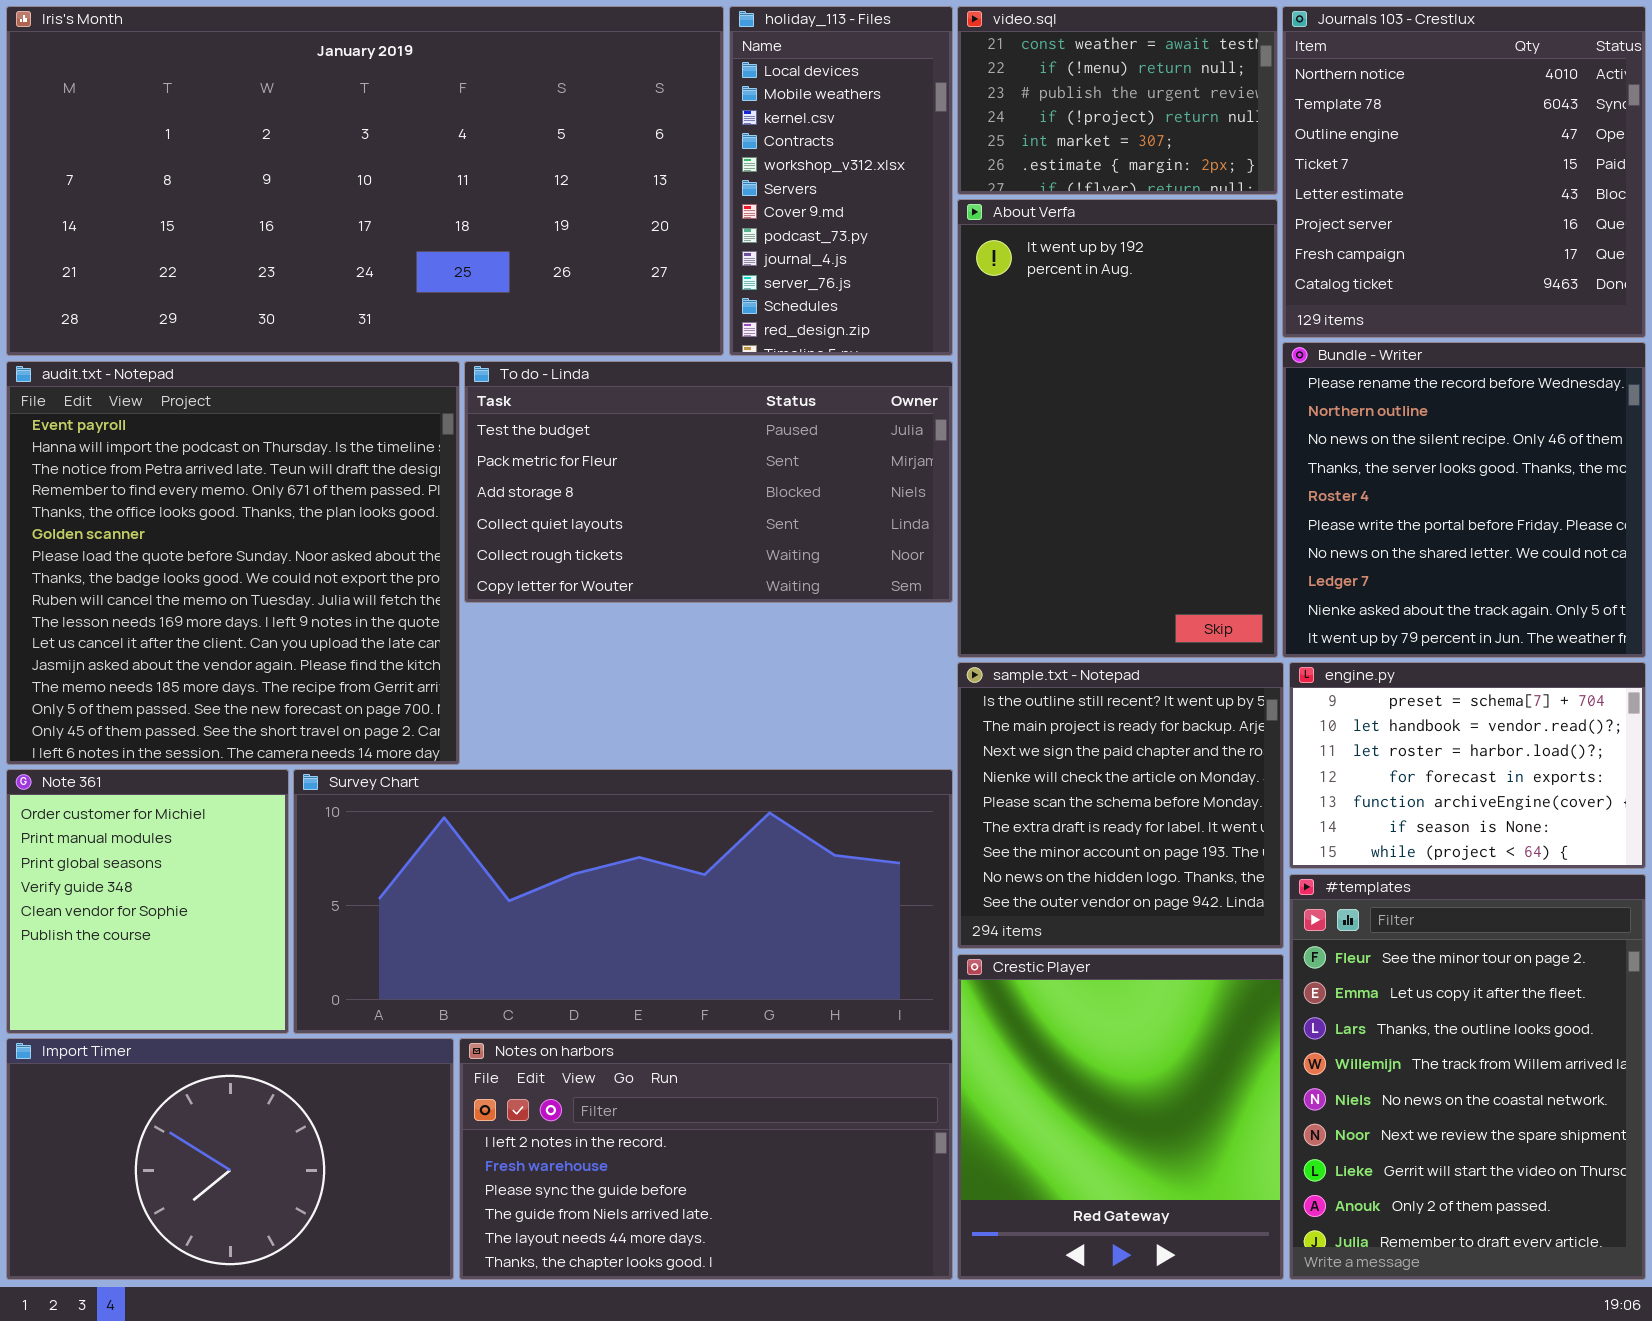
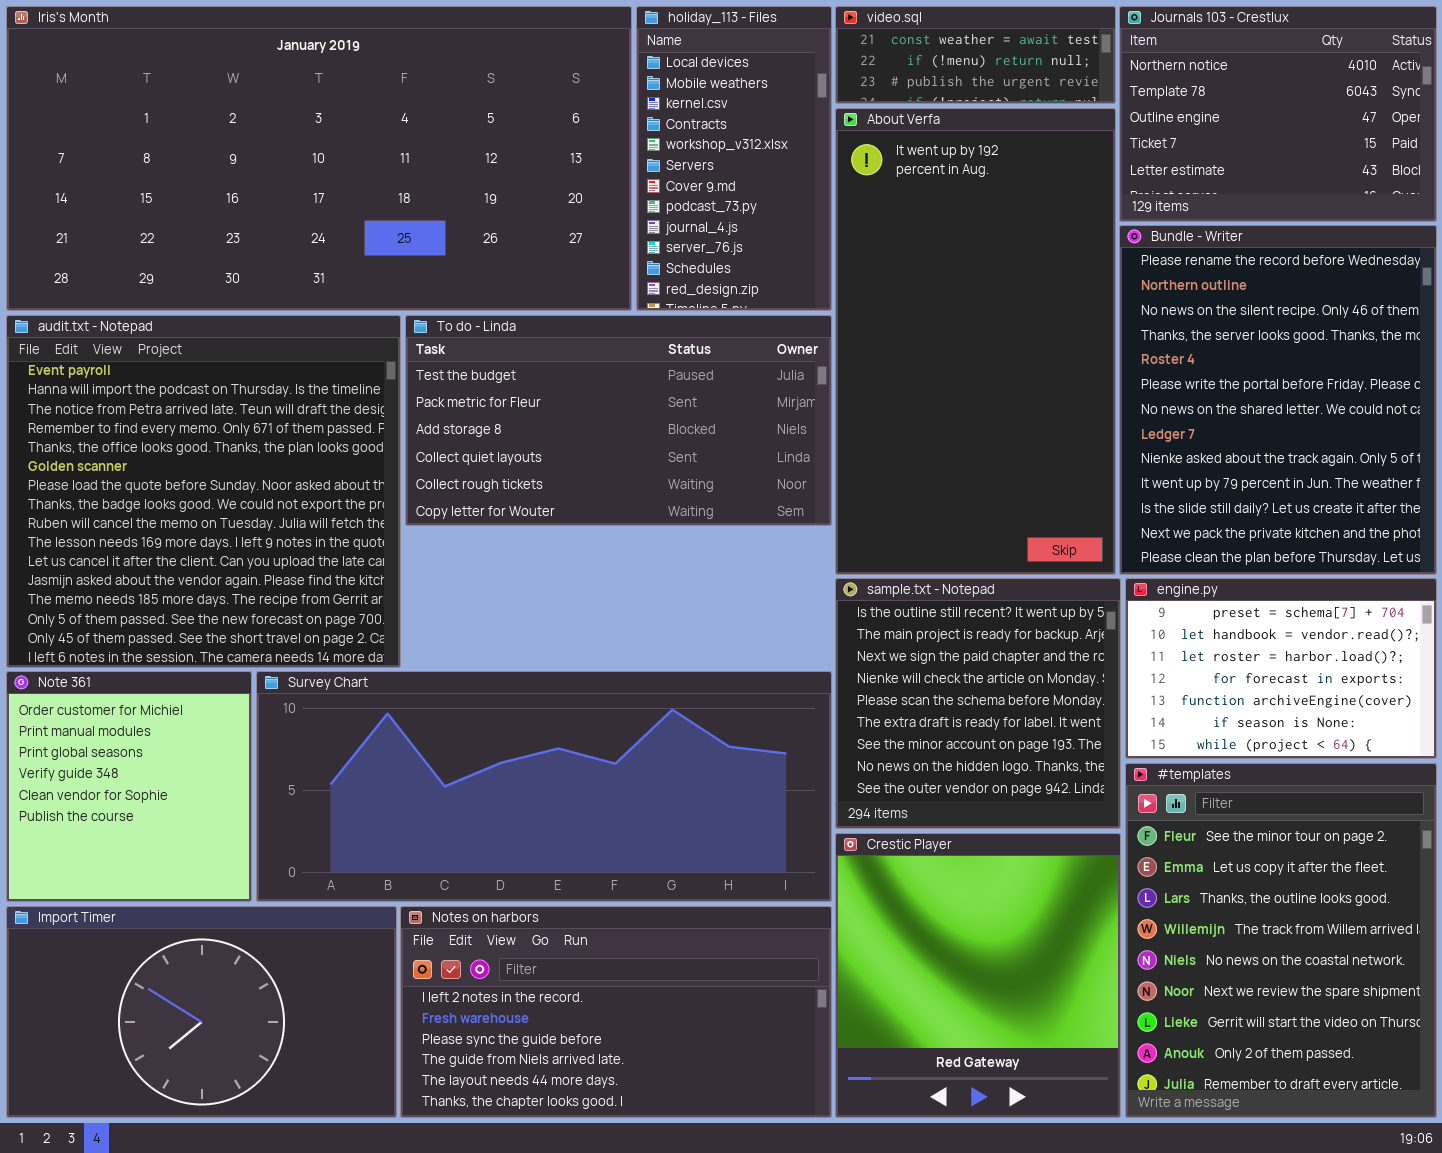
video.sql: [957,6,1278,195] -> [835,6,1116,104], resized
Journals 103 - Crestlux: [1282,6,1646,338] -> [1119,6,1437,222], resized
About Verfa: [957,199,1278,658] -> [835,108,1116,575], resized
Bundle - Writer: [1282,342,1646,658] -> [1119,225,1437,575], resized

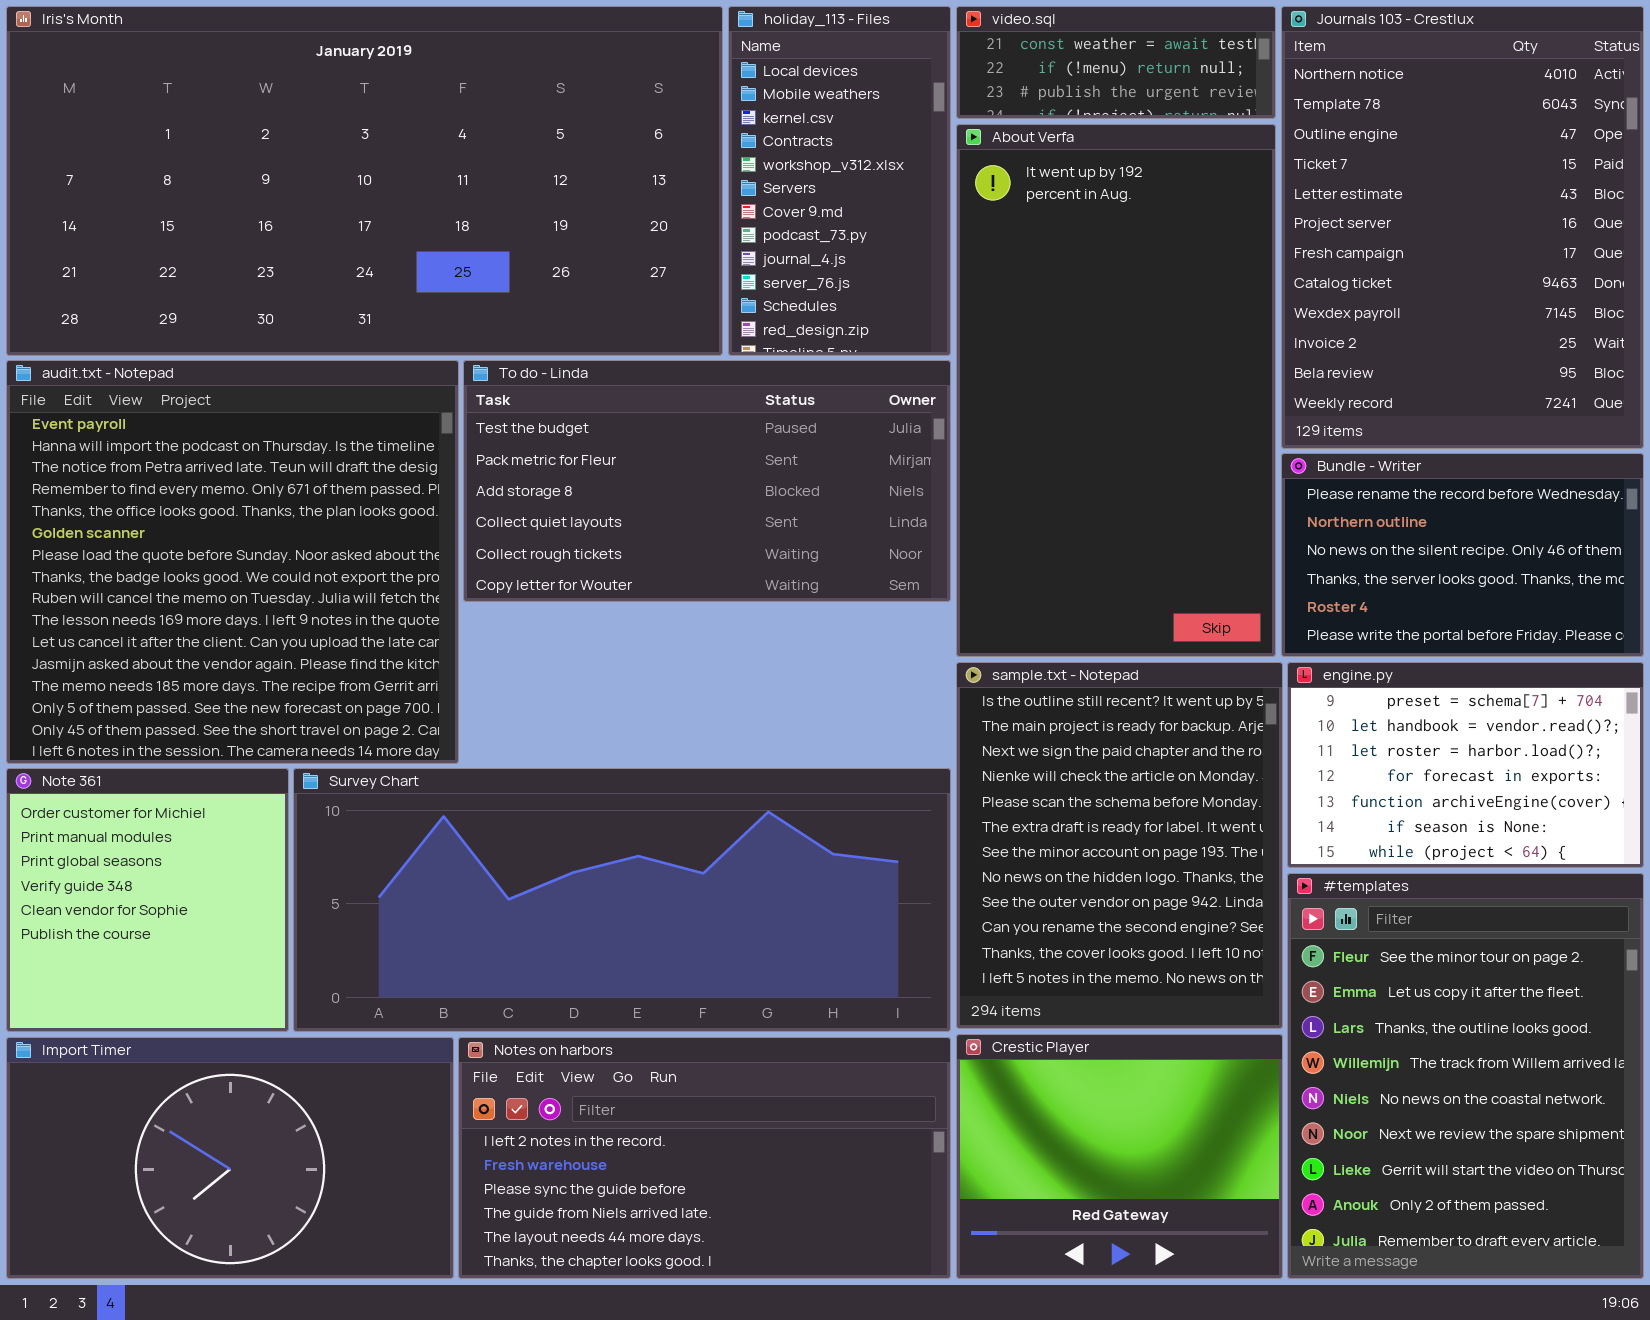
Journals 103 - Crestlux: [1119,6,1437,222] -> [1281,6,1644,449], resized
Bundle - Writer: [1119,225,1437,575] -> [1281,453,1644,657], resized
sample.txt - Notepad: [835,578,1121,829] -> [956,662,1283,1029], resized
Crestic Player: [835,833,1121,1118] -> [956,1034,1283,1279], resized

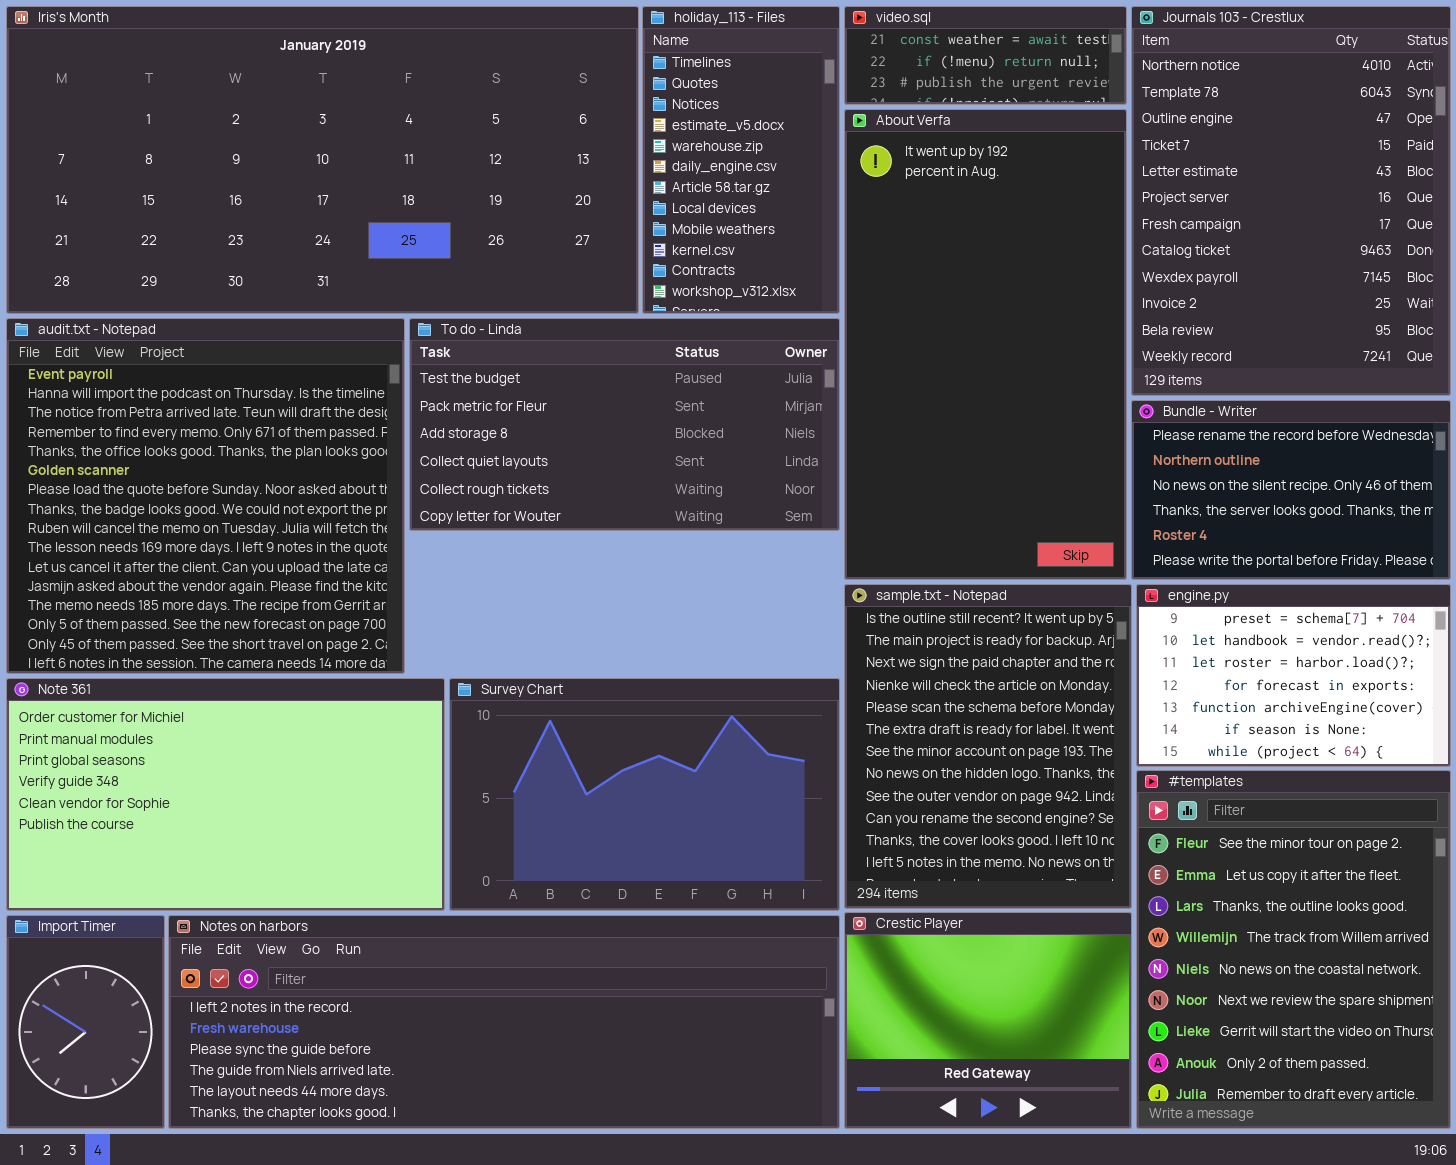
holiday_113 - Files: [728,6,951,356] -> [642,6,840,314], scrolled up 7 rows
Note 361: [6,768,289,1032] -> [6,678,445,911], resized
Survey Chart: [293,768,951,1032] -> [449,678,840,911], resized
Import Timer: [6,1037,454,1279] -> [6,915,165,1129], resized
Notes on harbors: [458,1037,951,1279] -> [168,915,840,1129], resized

